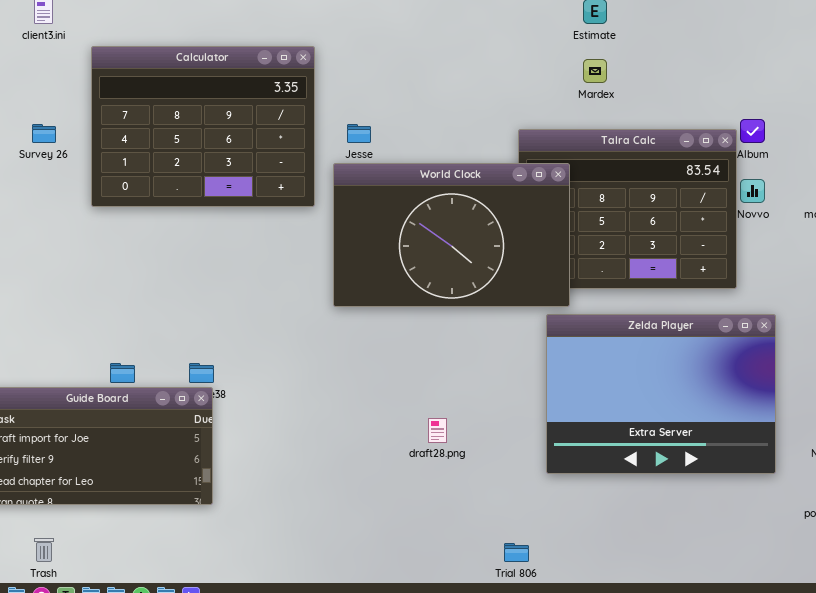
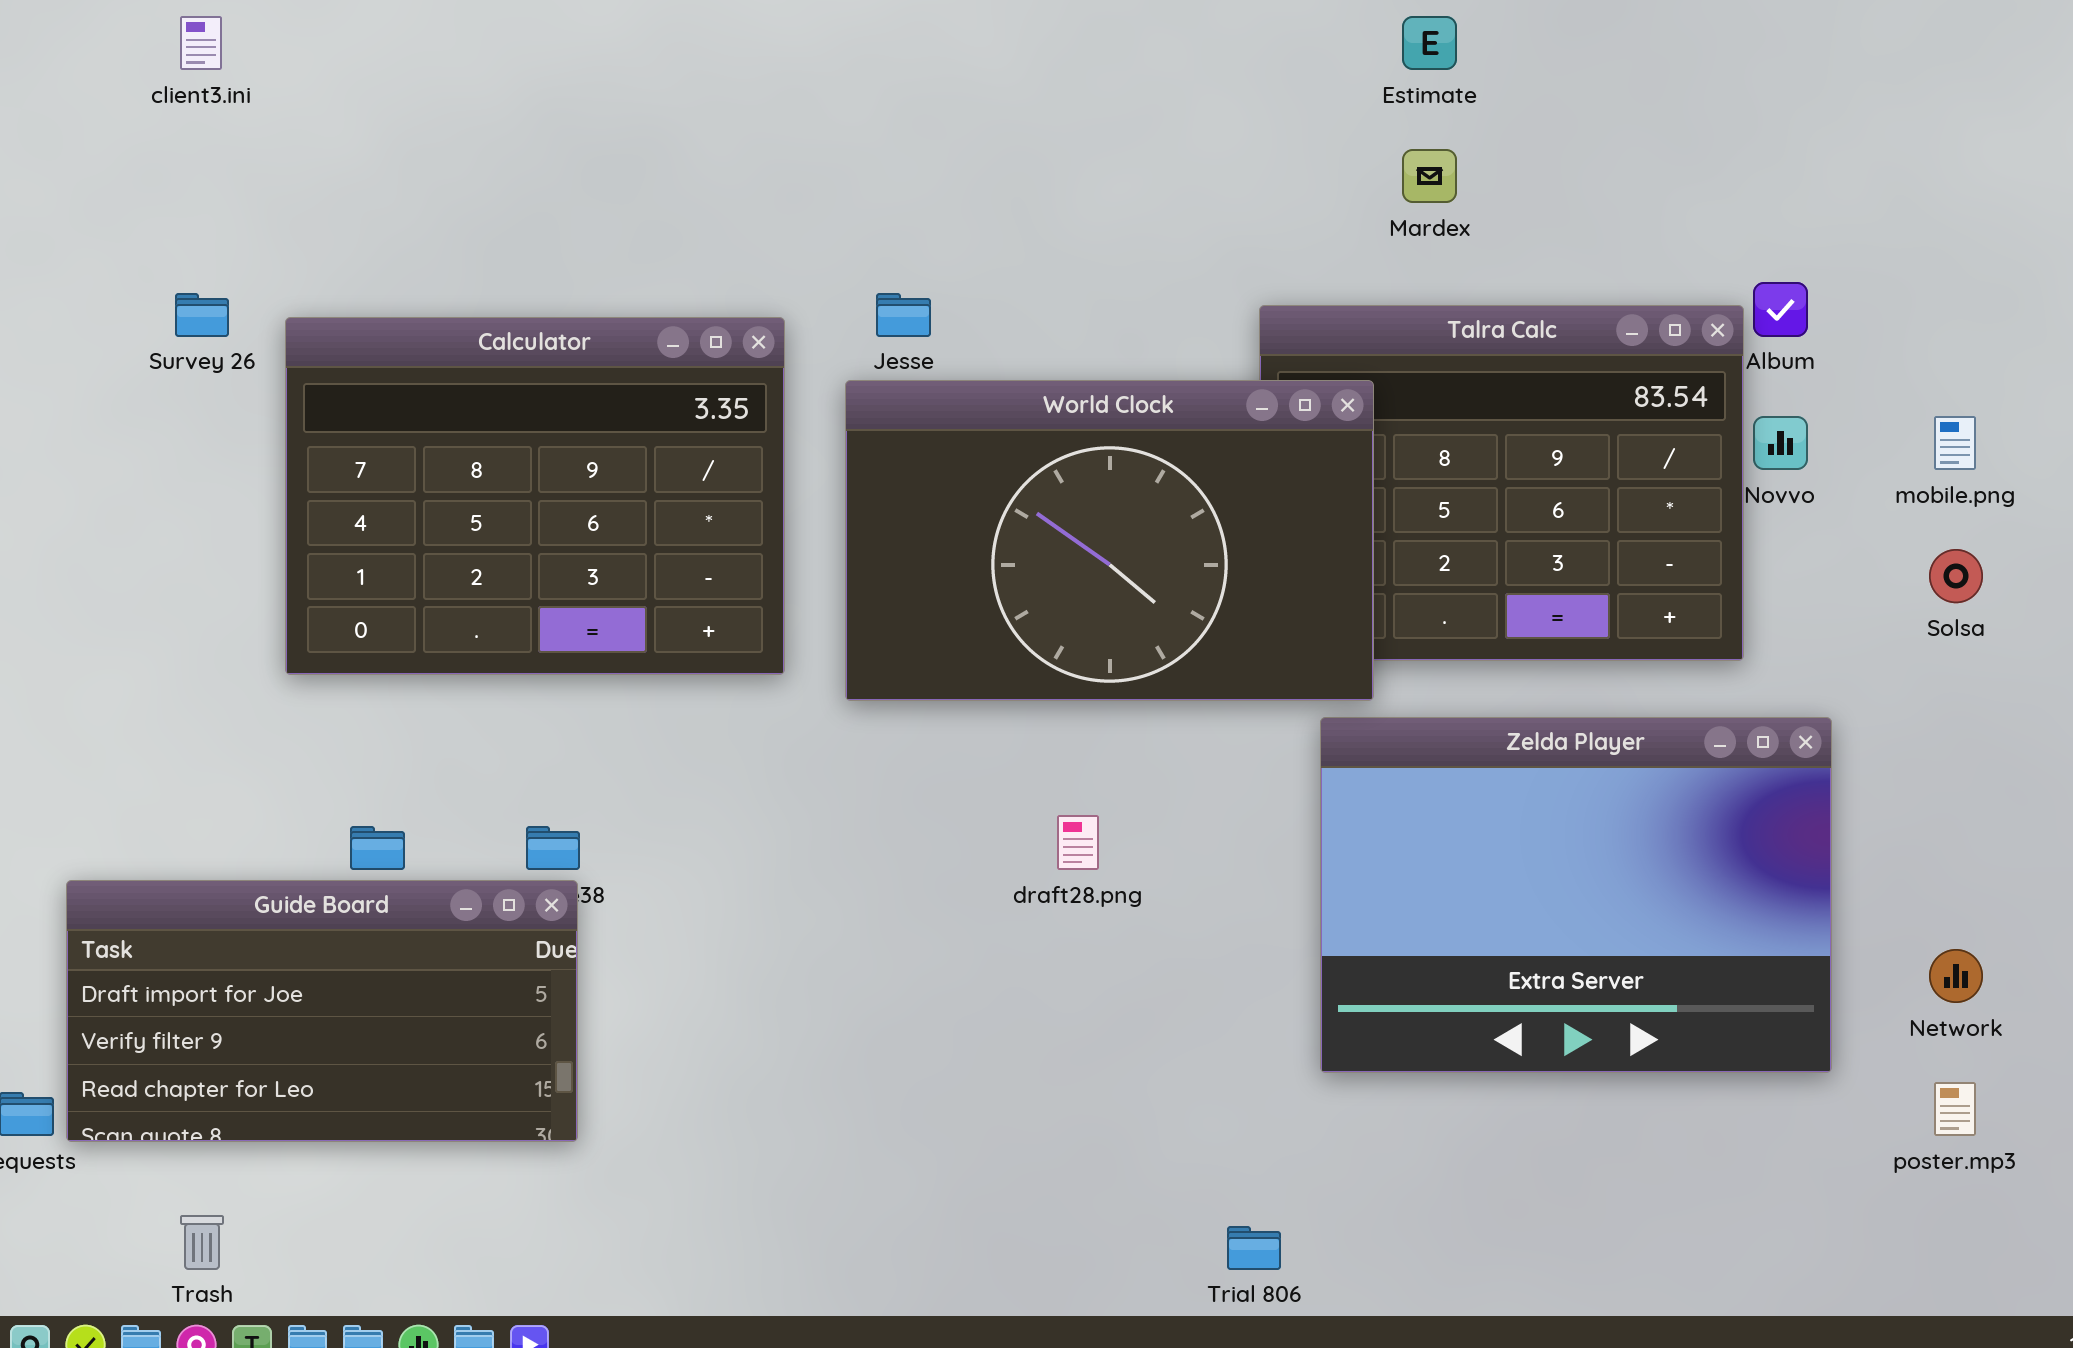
Calculator: [91,46,315,207] -> [285,317,785,675], moved
draft28.png: [428,418,447,443] -> [1057,815,1099,870], moved

